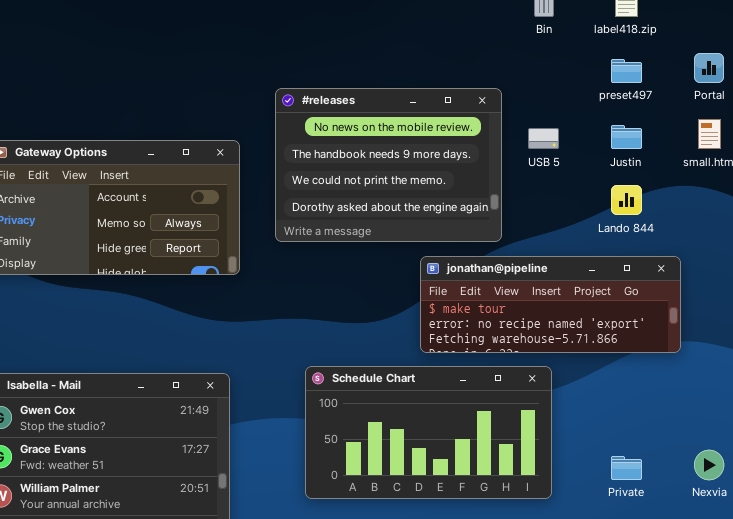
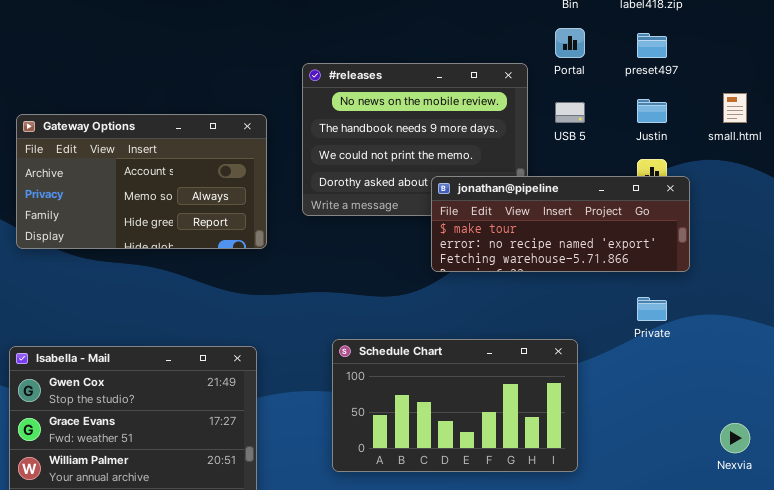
Portal: [694,53,724,83] -> [555,28,585,58], moved
jonathan@pipeline: [420,256,681,353] -> [431,176,690,272], moved
Private: [611,456,642,480] -> [637,297,667,321], moved

